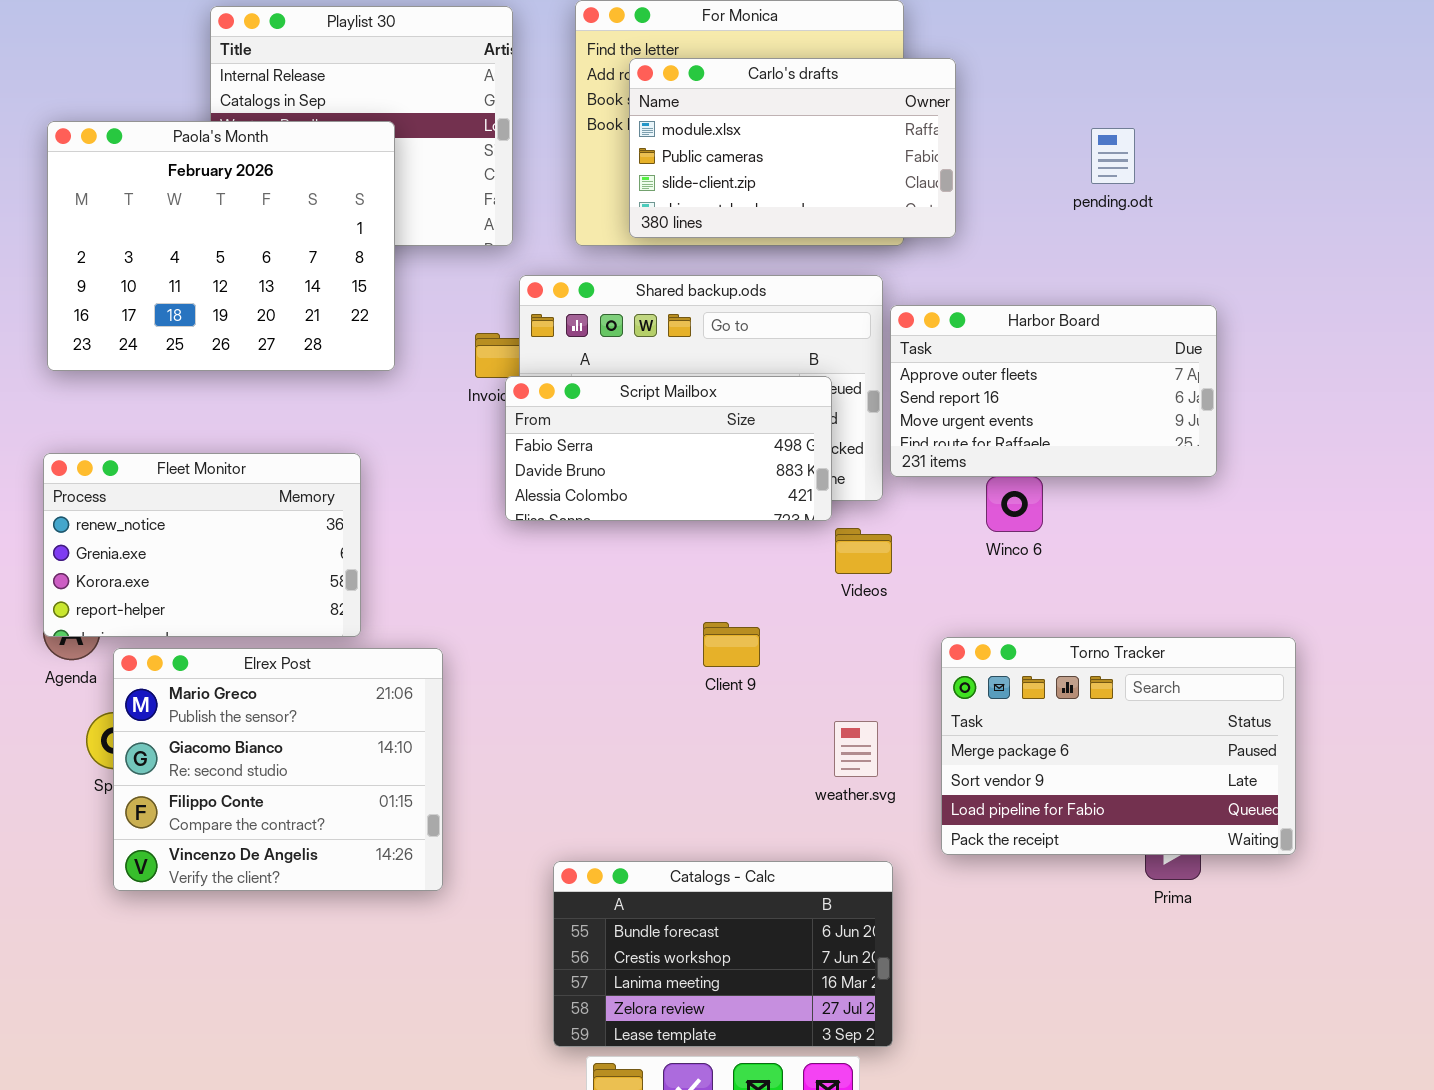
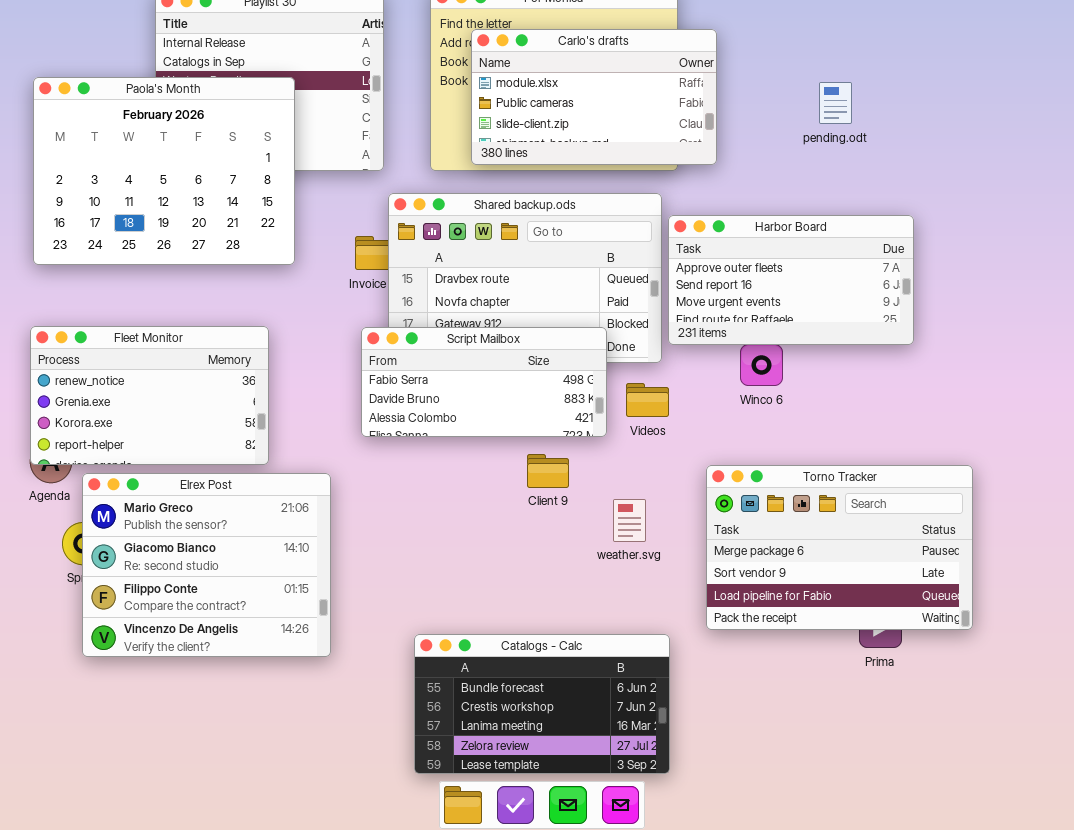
Script Mailbox: [505,376,832,521] -> [361,327,607,437], moved
weather.svg: [834,721,878,777] -> [613,499,646,542], moved

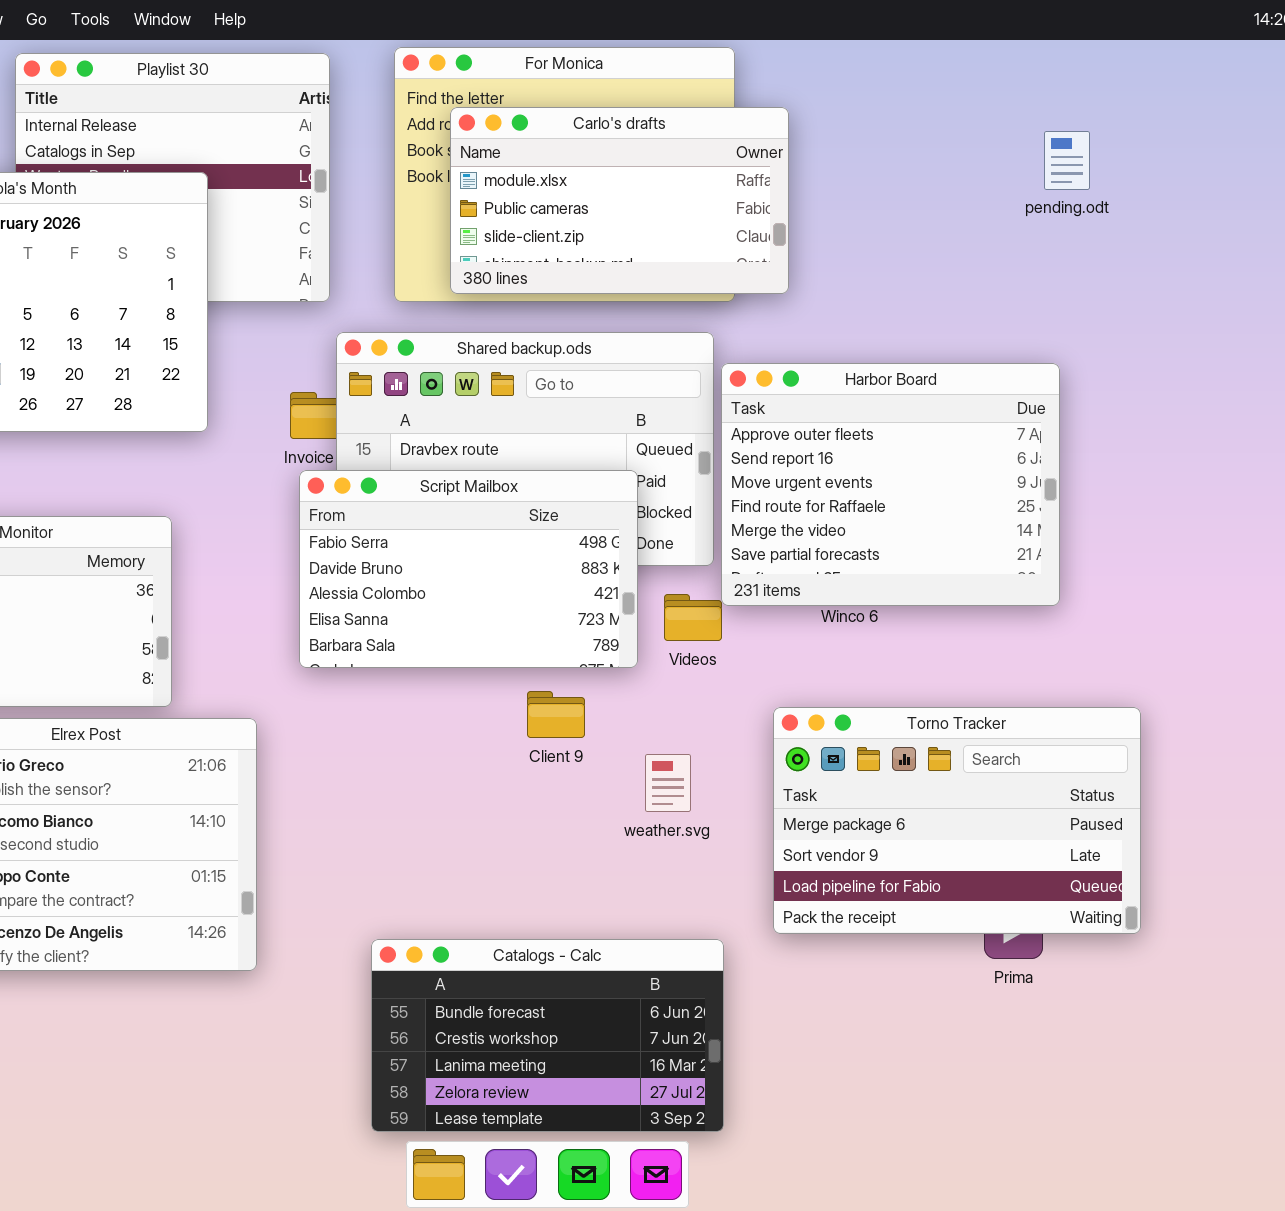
pending.odt: [819,82,852,124] -> [1044,131,1090,190], moved
Harbor Board: [668,215,914,345] -> [721,363,1060,606], resized
Script Mailbox: [361,327,607,437] -> [299,470,638,668], resized

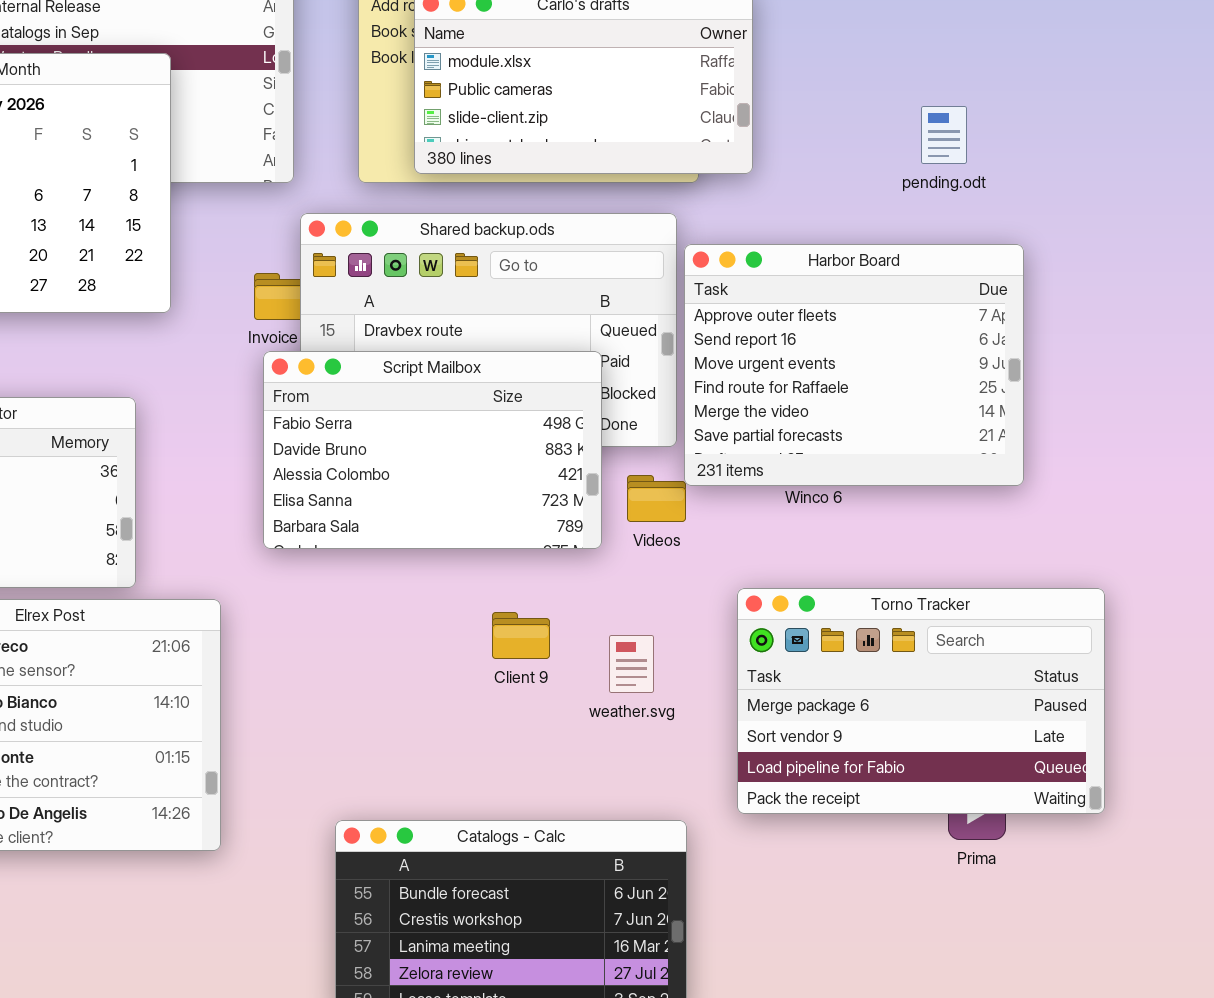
pending.odt: [1044,131,1090,190] -> [921,106,967,164], moved
Client 9: [527,691,585,738] -> [492,612,550,659], moved

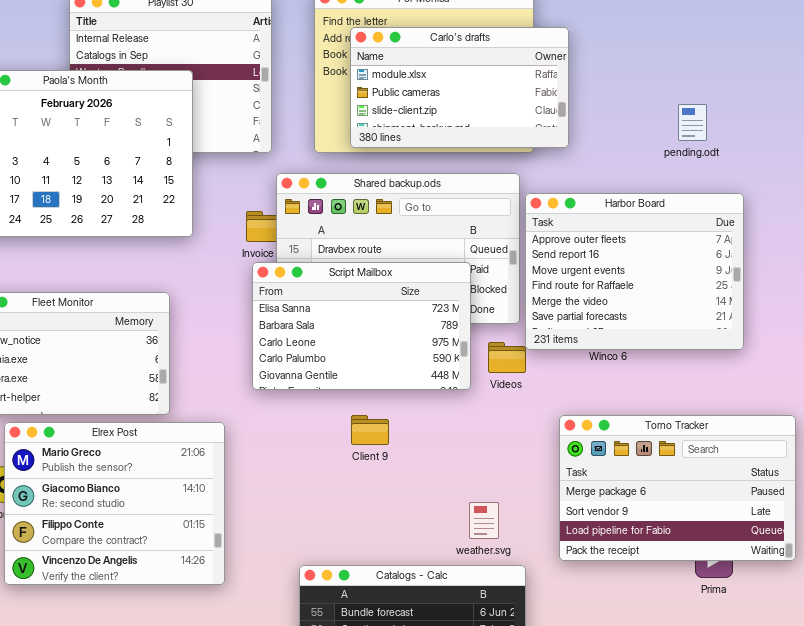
Script Mailbox: [263,351,602,549] -> [252,262,471,390], scrolled down 3 rows
Client 9: [492,612,550,659] -> [351,415,389,445], moved
weather.svg: [609,635,654,693] -> [469,502,499,539], moved

